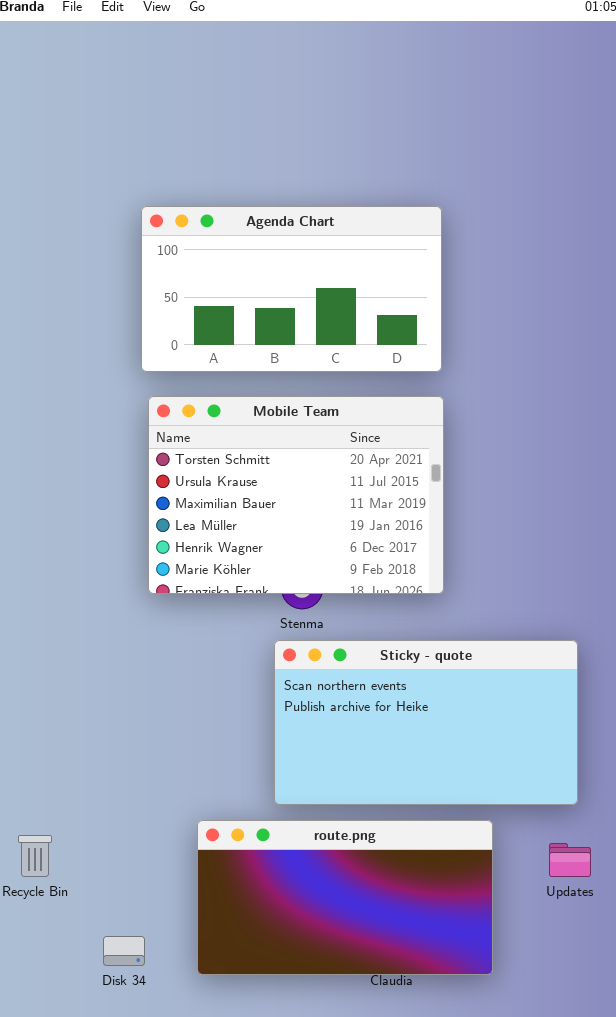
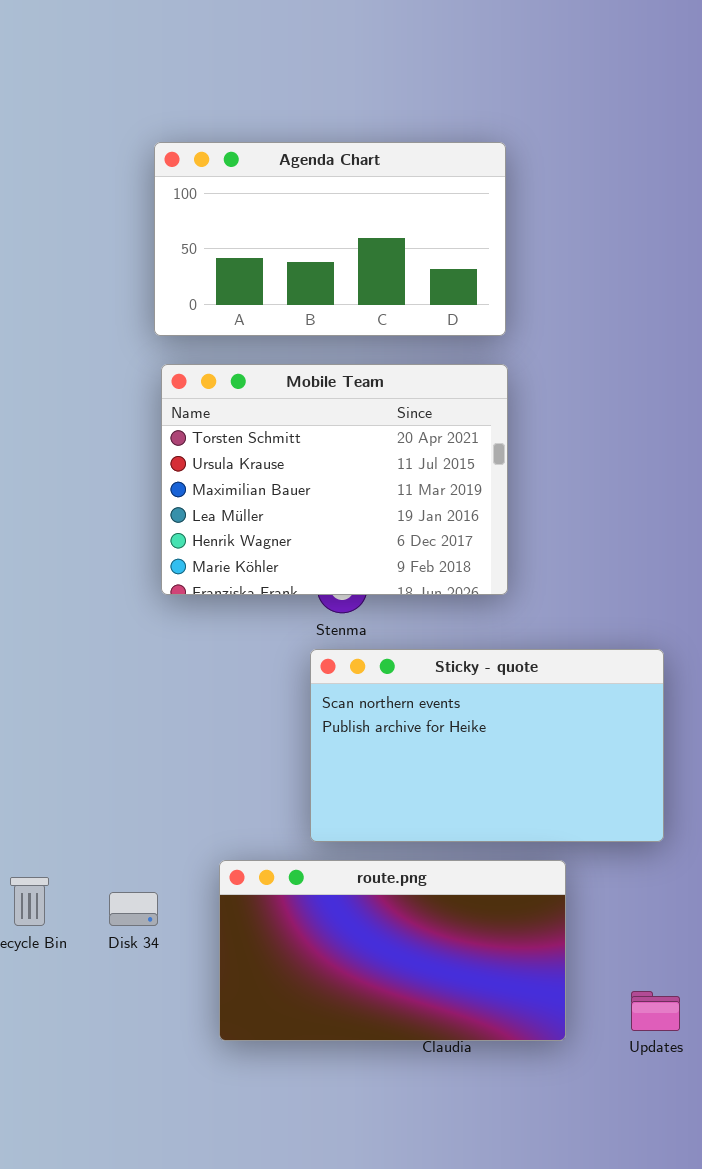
Updates: [549,843,591,877] -> [631,991,680,1031], moved
Disk 34: [103,936,145,966] -> [109,892,158,926], moved

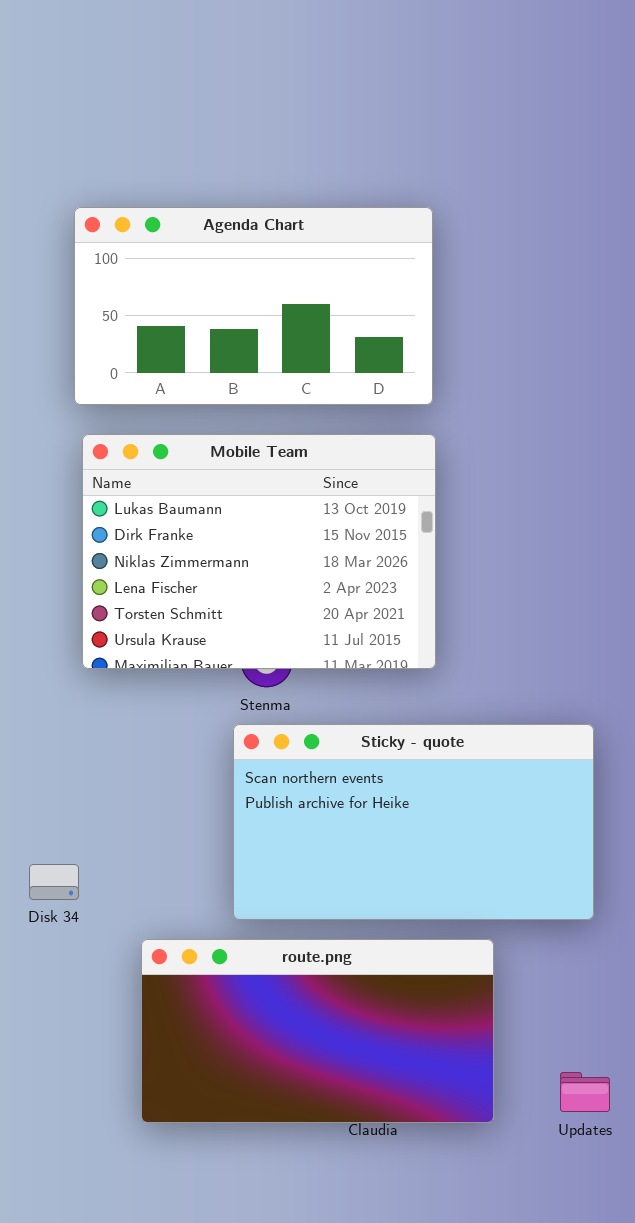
Mobile Team: [161,364,508,595] -> [82,434,436,669], scrolled up 4 rows
Disk 34: [109,892,158,926] -> [29,864,79,900], moved

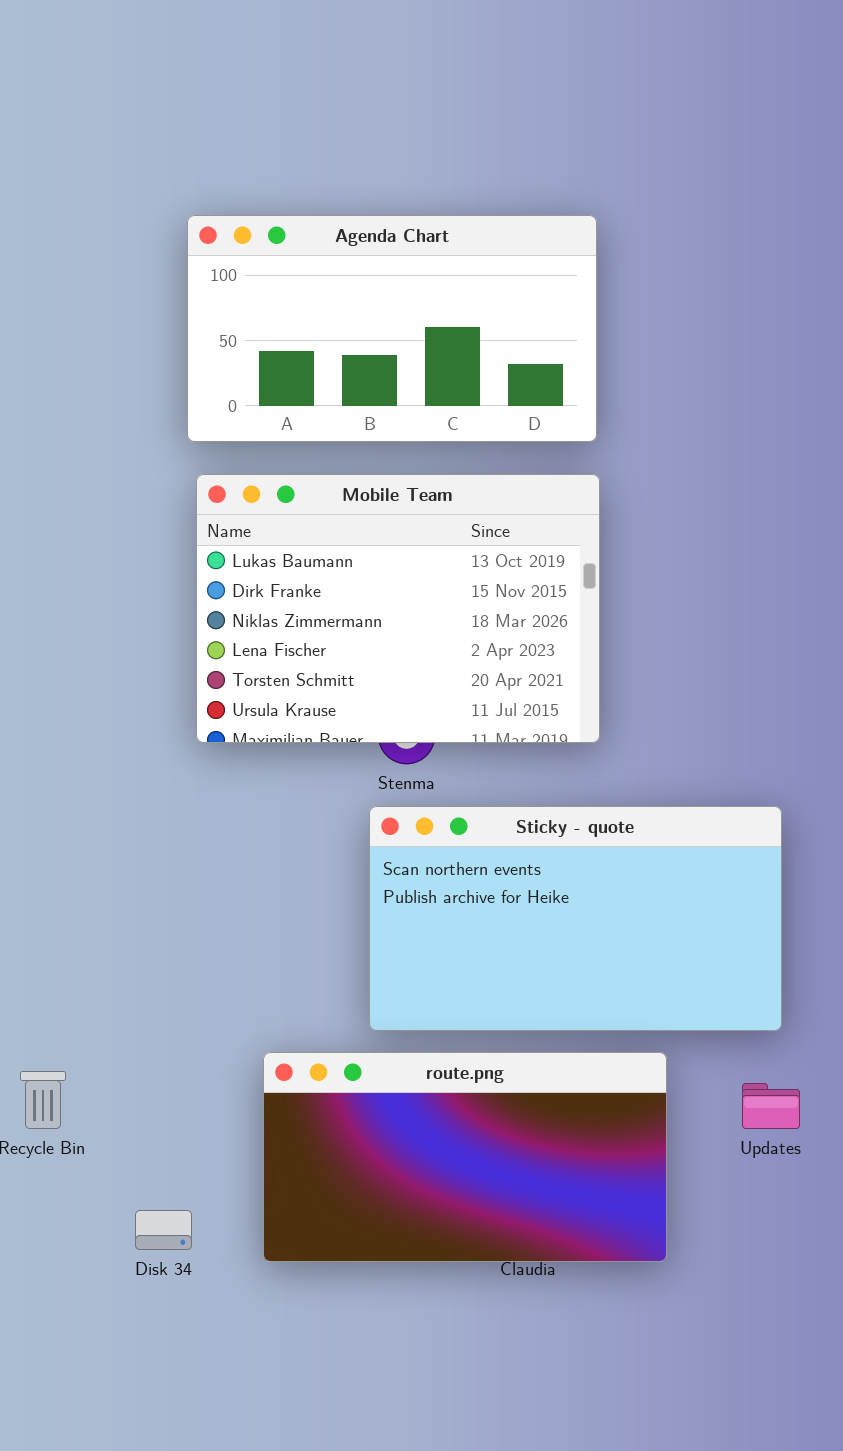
Disk 34: [29,864,79,900] -> [135,1210,192,1250], moved
Updates: [560,1072,610,1112] -> [742,1083,800,1129], moved

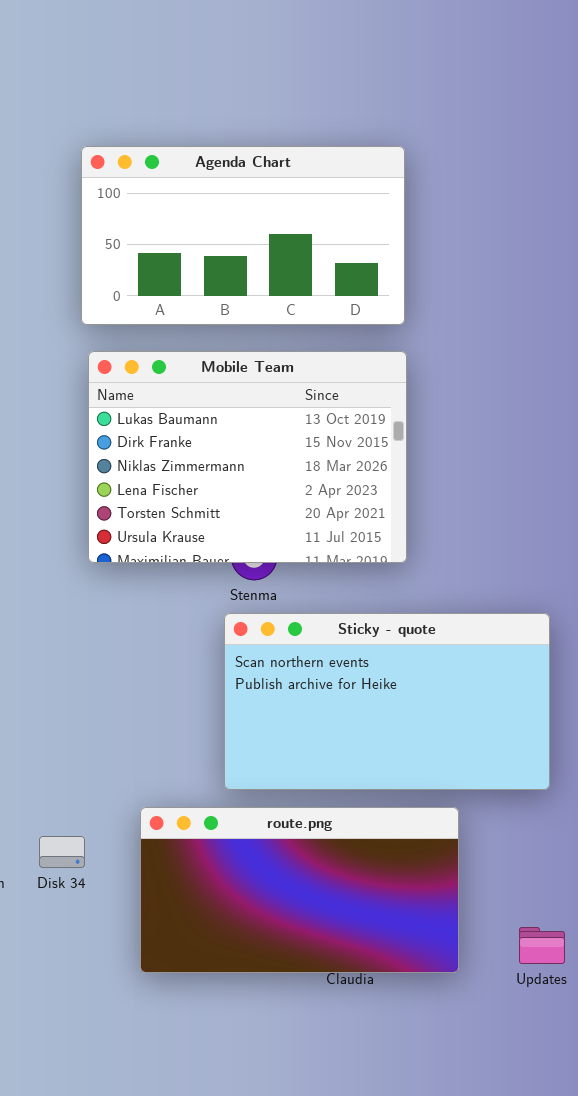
Updates: [742,1083,800,1129] -> [519,927,565,964], moved
Disk 34: [135,1210,192,1250] -> [39,836,85,868], moved

